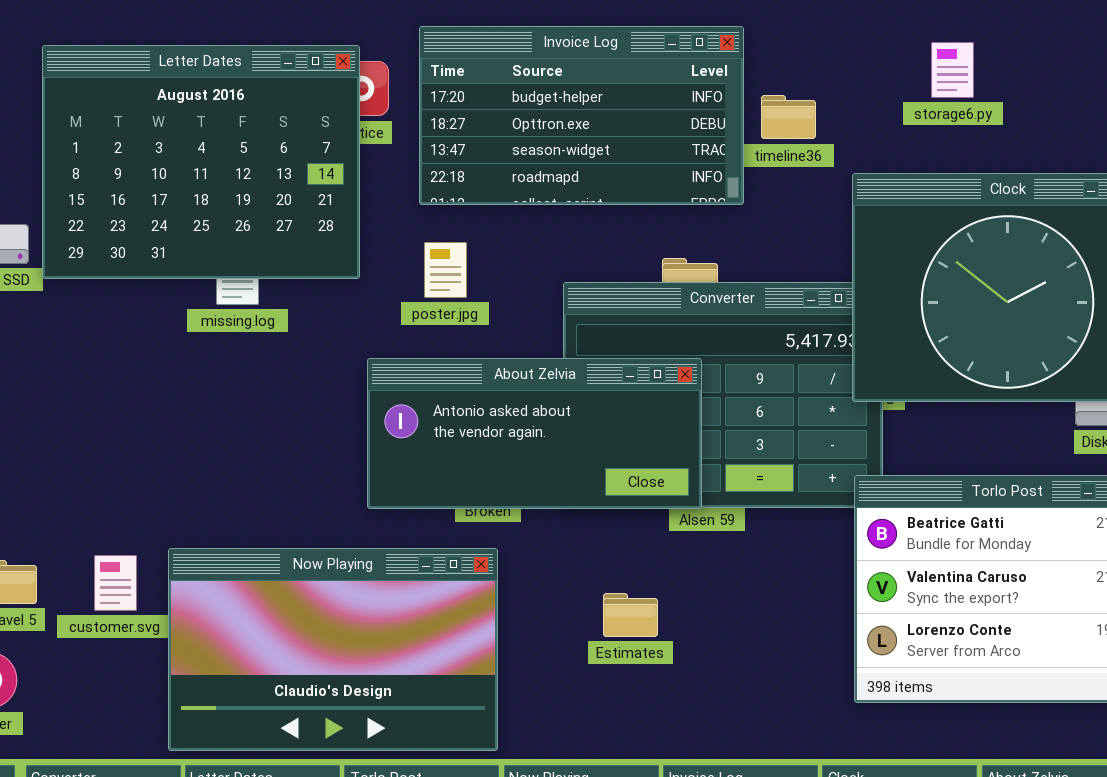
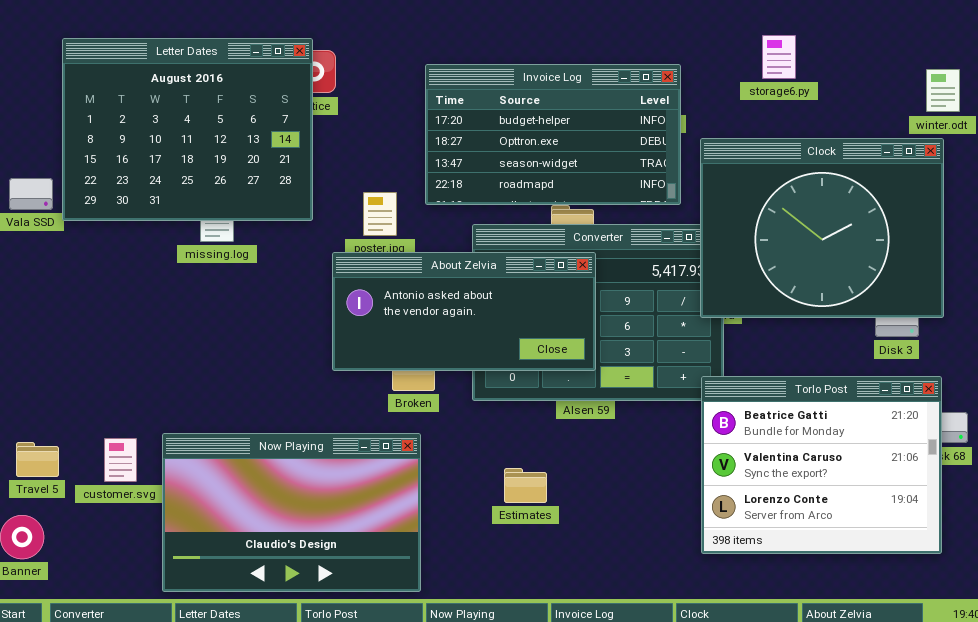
Invoice Log: [419,26,744,205] -> [425,64,681,205], moved
About Zelvia: [367,358,702,509] -> [332,252,596,371], moved

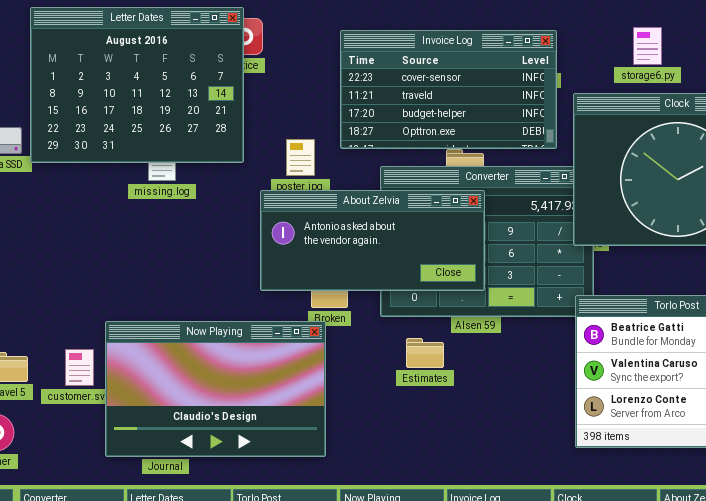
storage6.py: [762,35,796,79] -> [633,27,662,65], moved
Invoice Log: [425,64,681,205] -> [340,30,557,149], scrolled up 2 rows
Now Playing: [162,433,421,592] -> [105,321,326,457], moved
Estimates: [504,468,547,503] -> [406,338,444,368], moved

